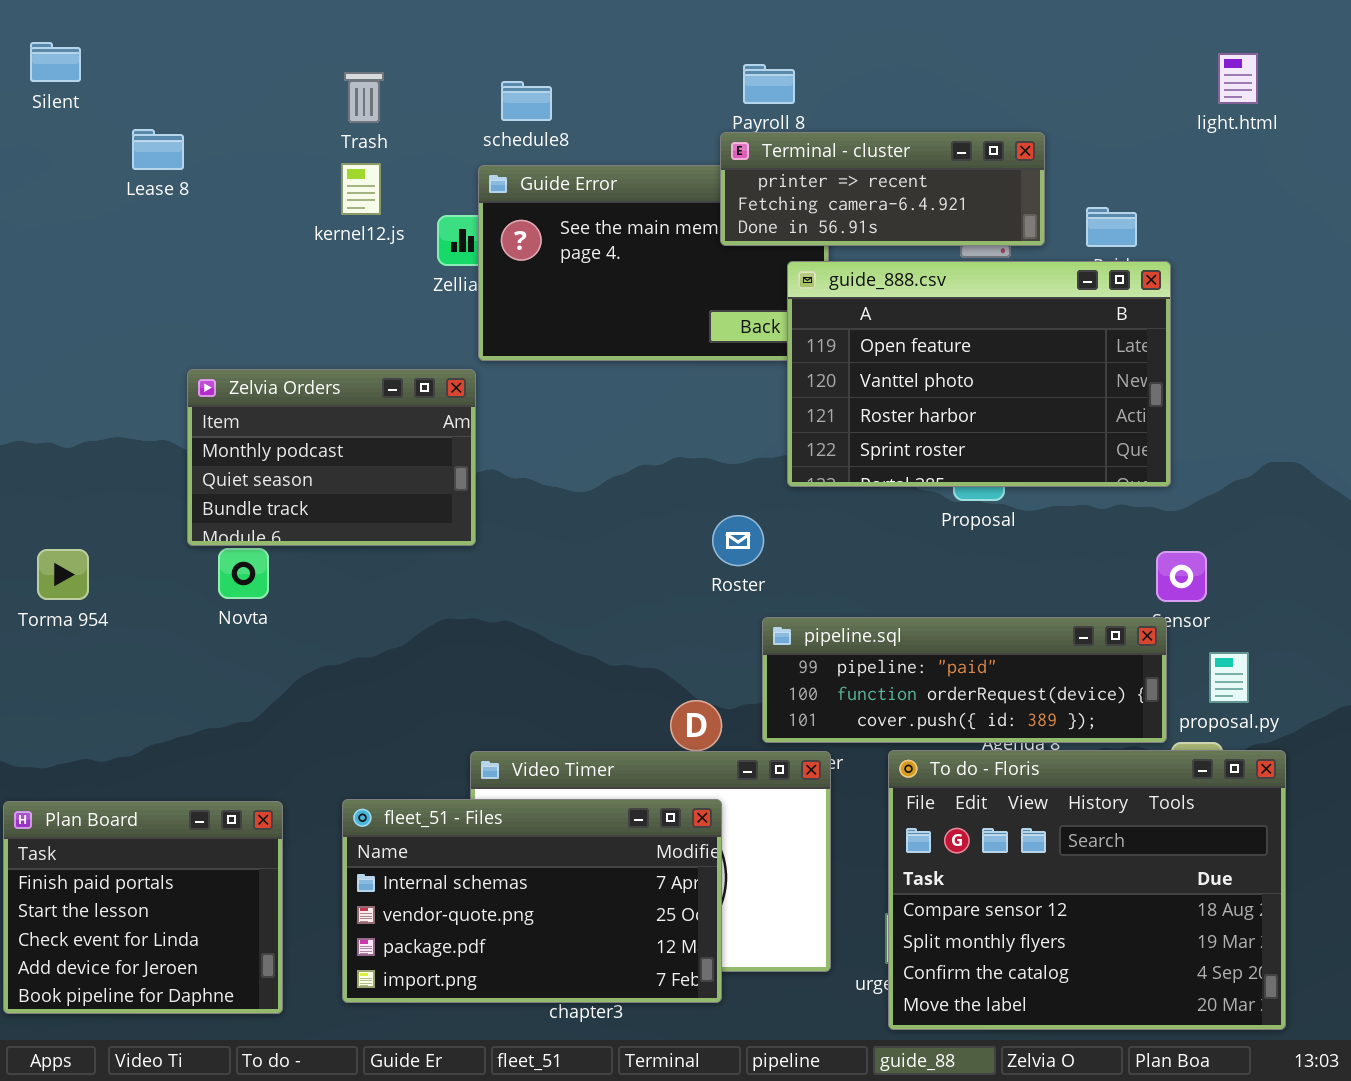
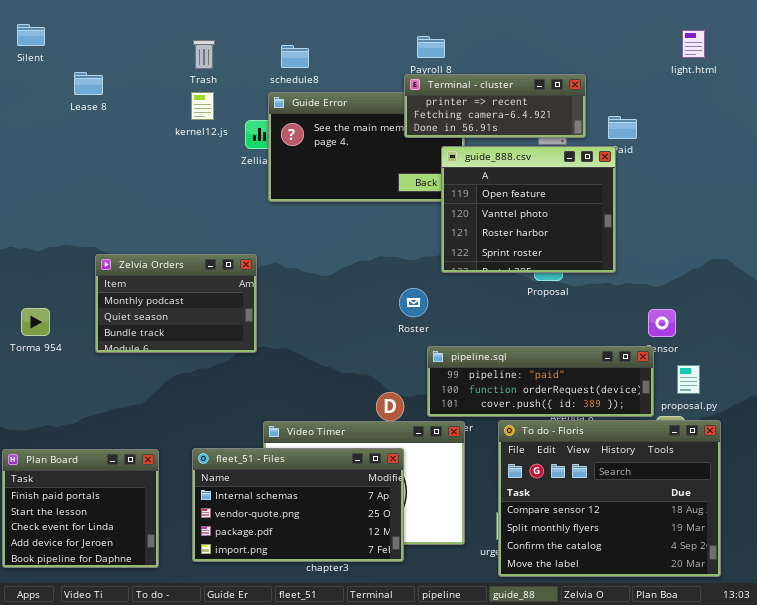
guide_888.csv: [787,261,1171,487] -> [441,146,616,273], resized
Zelvia Orders: [187,369,476,546] -> [95,254,257,353], moved

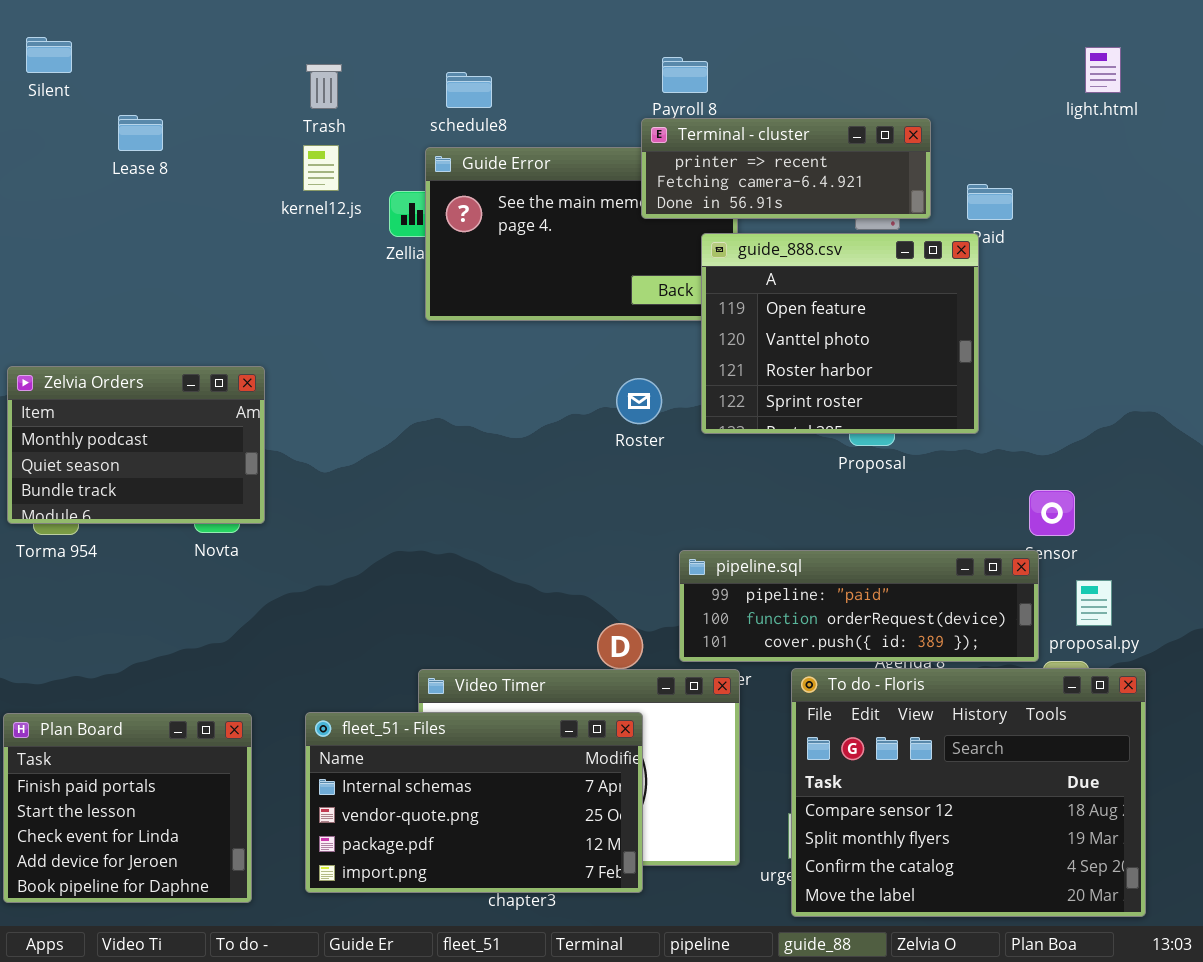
Zelvia Orders: [95,254,257,353] -> [7,366,265,524], moved
Roster: [399,288,428,317] -> [616,378,662,424], moved

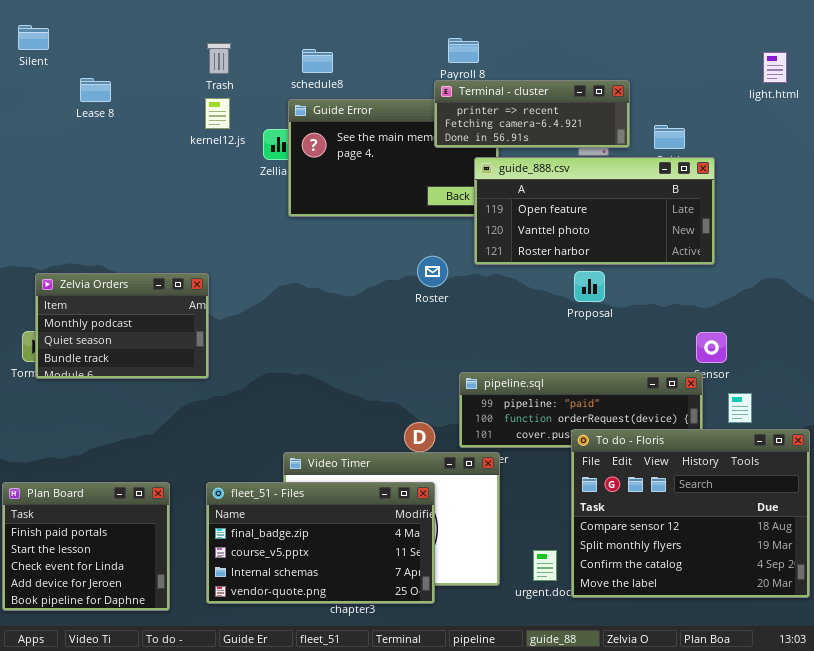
light.html: [1085,47,1121,93] -> [763,52,787,83], moved
guide_888.csv: [701,233,979,434] -> [474,157,715,265], resized
Zelvia Orders: [7,366,265,524] -> [35,273,209,379], moved
To do - Floris: [791,668,1146,917] -> [571,429,810,598], moved
fleet_51 - Files: [305,712,643,893] -> [206,482,435,604], scrolled up 2 rows

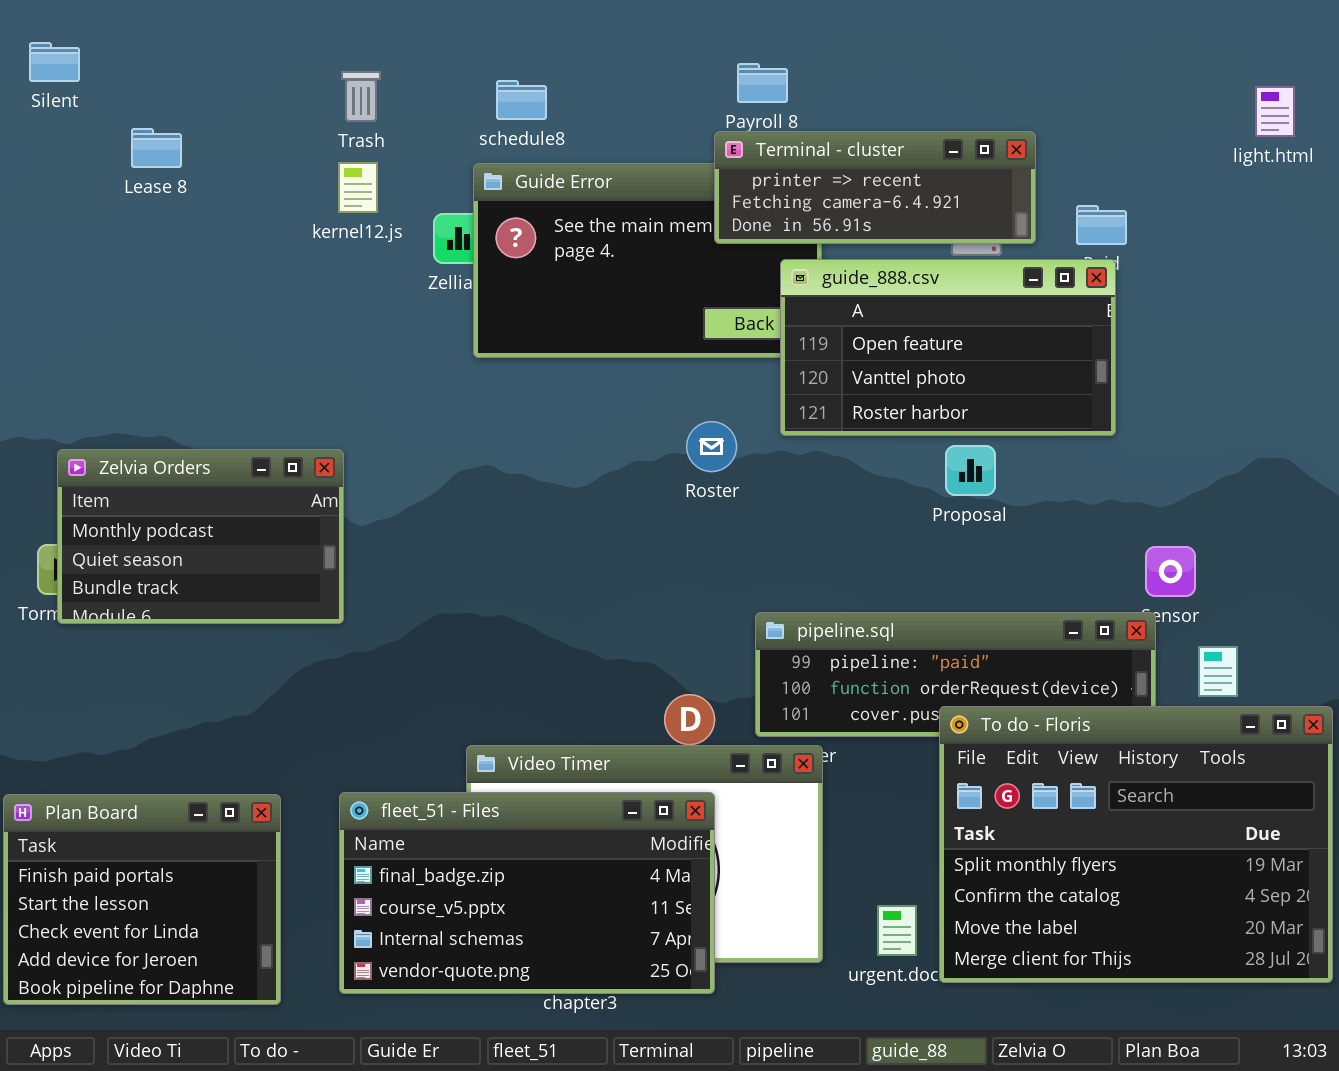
guide_888.csv: [474,157,715,265] -> [780,259,1116,436], resized
To do - Floris: [571,429,810,598] -> [939,706,1333,983], scrolled down 1 row

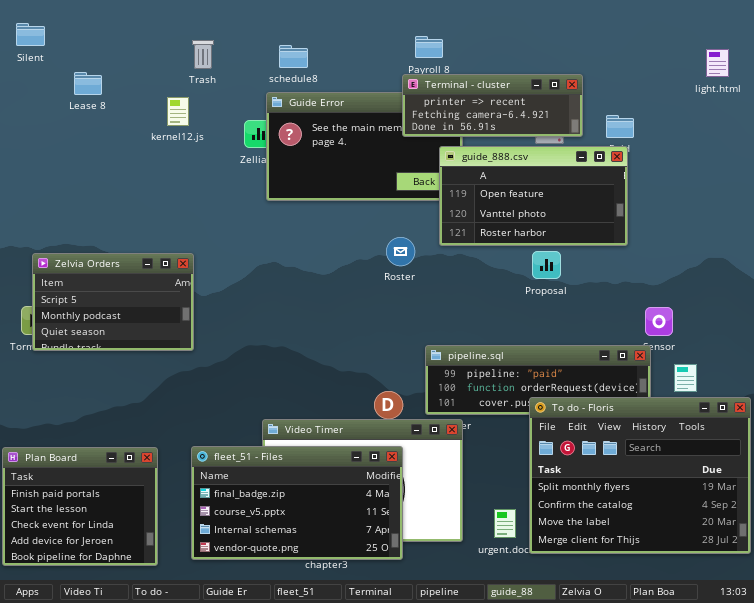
kernel12.js: [338,162,378,213] -> [167,97,189,126], moved
Zelvia Orders: [57,449,344,624] -> [32,253,194,351], scrolled up 1 row

